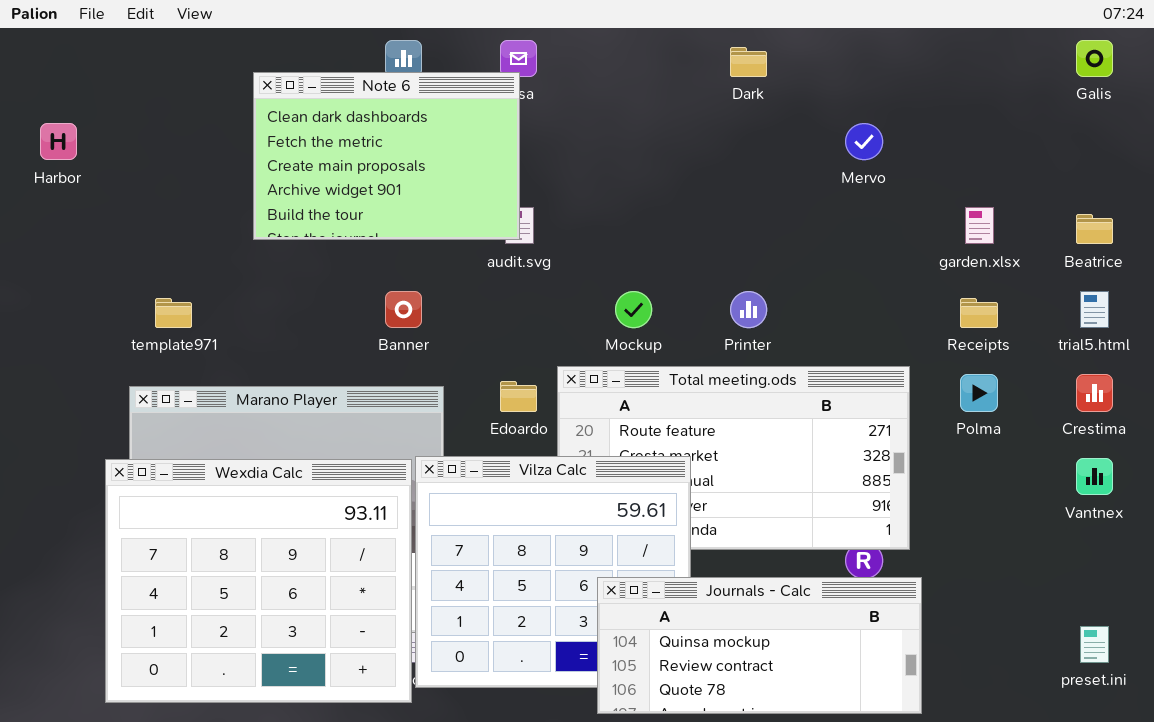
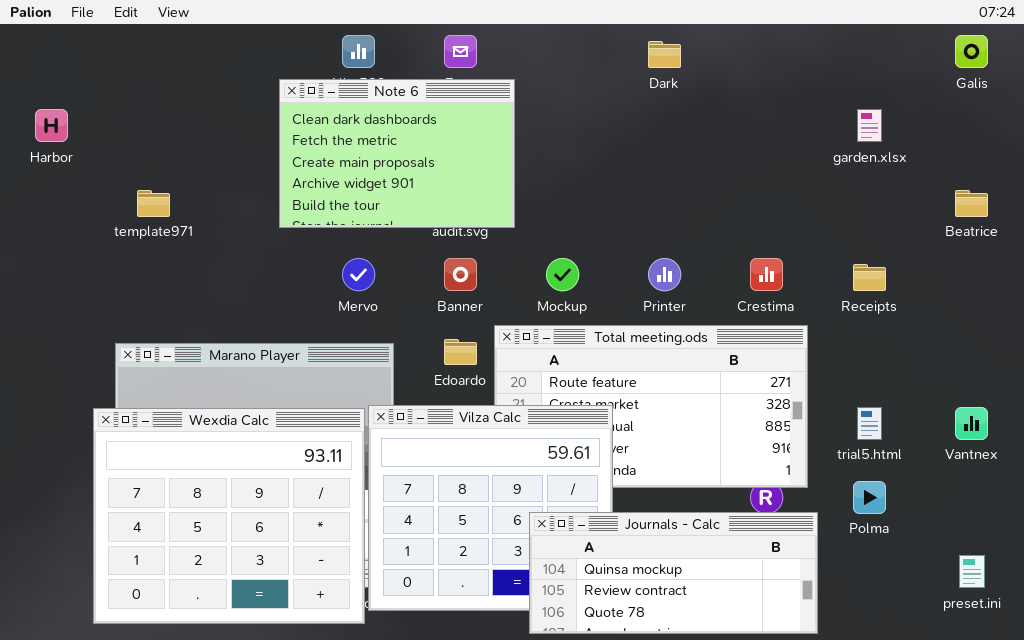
Note 6: [253,72,520,240] -> [279,79,515,228], moved
Mervo: [845,123,883,160] -> [342,258,375,291], moved
garden.xlsx: [965,207,994,244] -> [857,109,882,142], moved
Banner: [385,291,422,328] -> [444,258,477,291], moved
trial5.html: [1080,291,1109,328] -> [857,407,882,440], moved
template971: [155,298,192,328] -> [137,190,170,217], moved
Polma: [960,374,998,412] -> [853,481,886,514], moved
Crestima: [1076,374,1113,412] -> [750,258,783,291], moved

